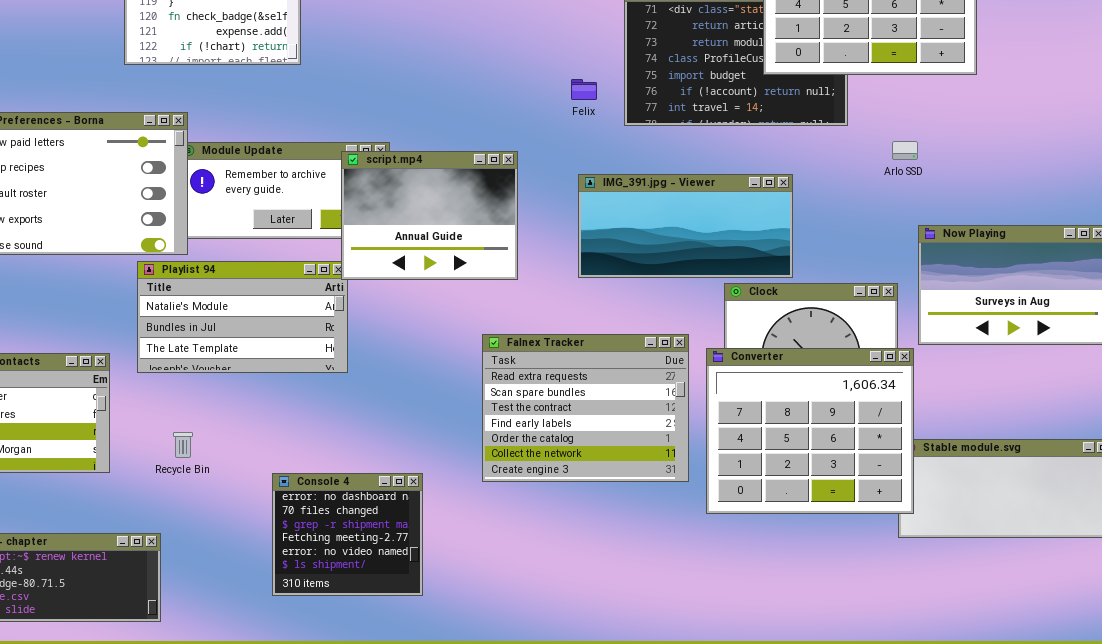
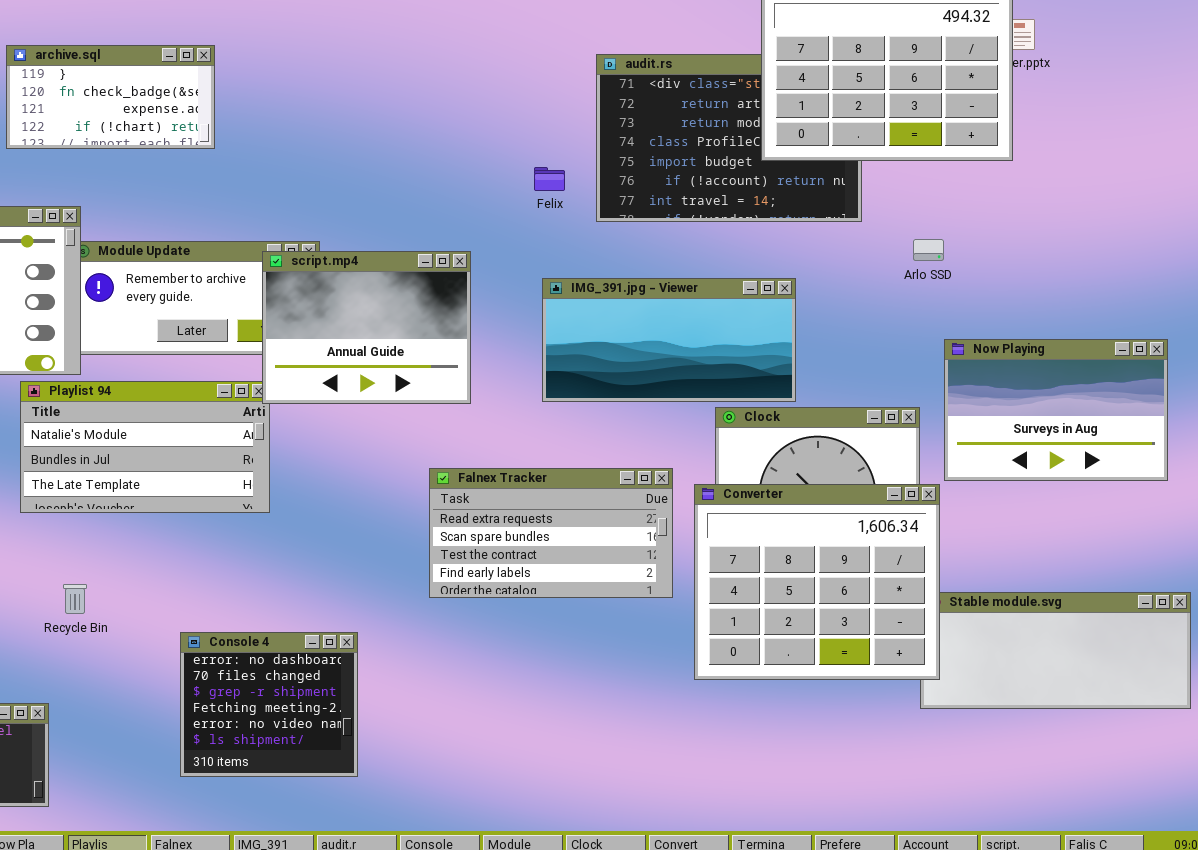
Falnex Tracker: [482,334,689,482] -> [429,468,673,598], resized

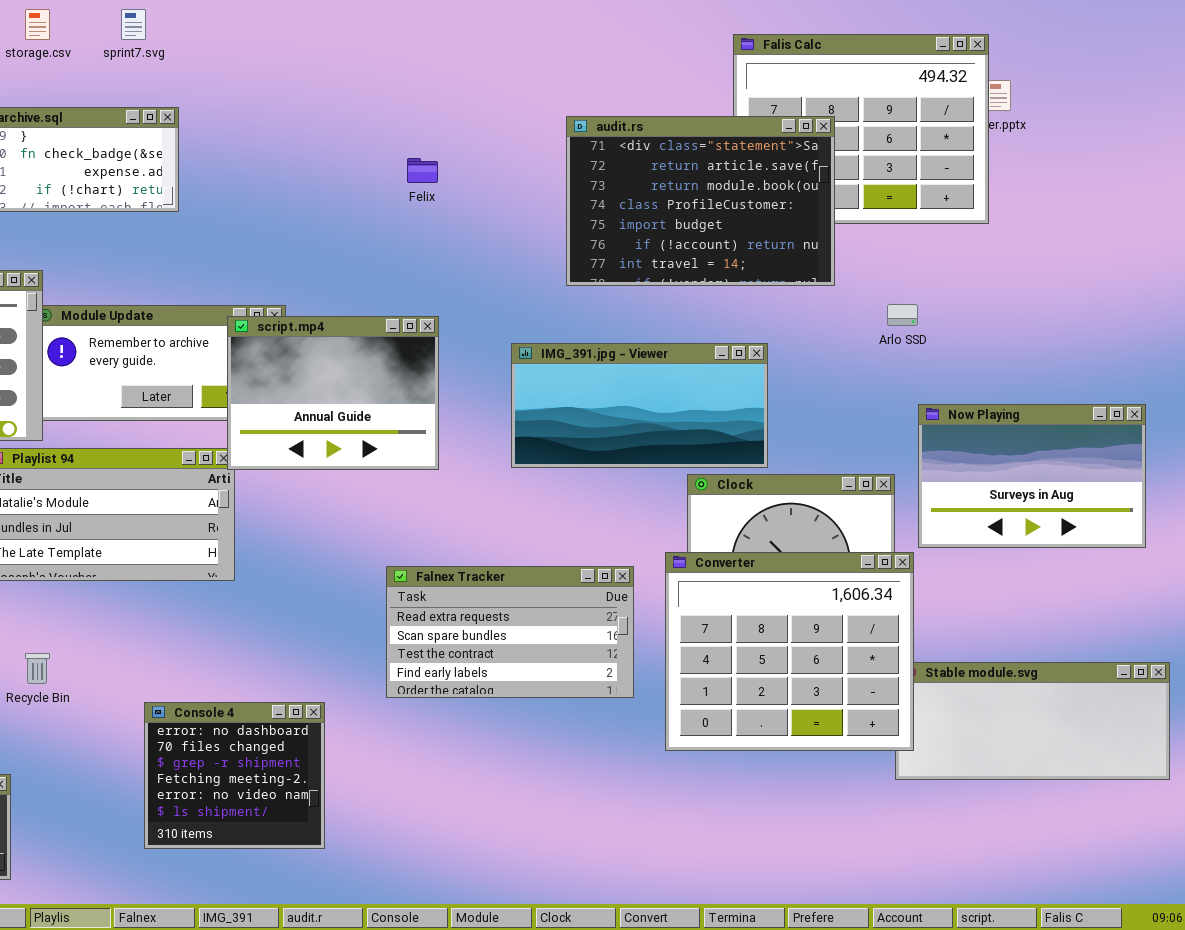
audit.rs: [596,54,862,222] -> [566,116,835,286], raised
Felix: [534,167,565,191] -> [407,158,438,183], moved
Falnex Tracker: [429,468,673,598] -> [386,566,634,698], moved

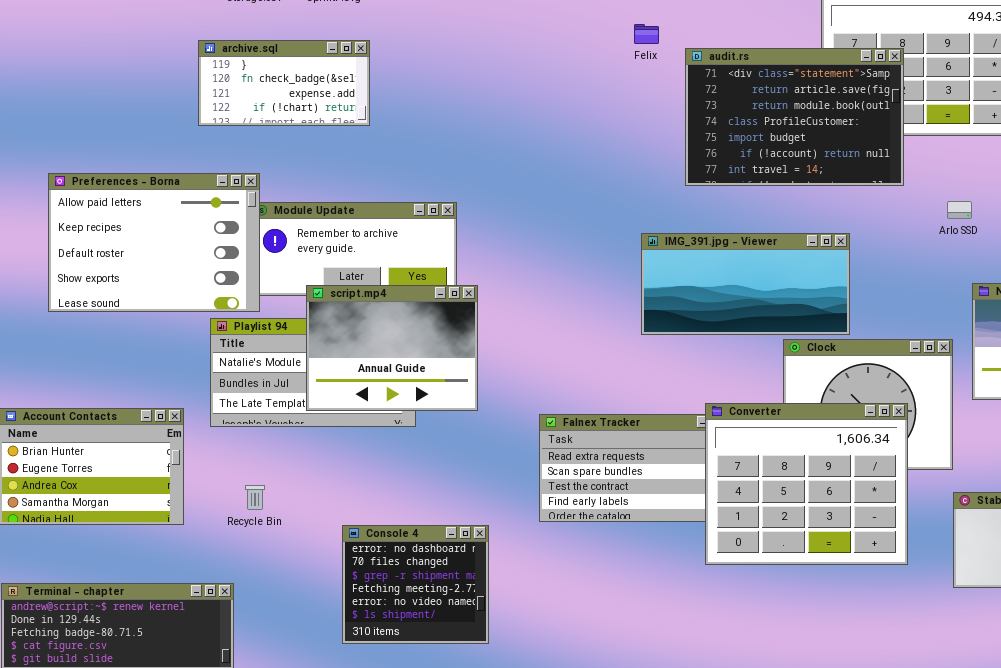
Felix: [407,158,438,183] -> [634,24,659,44], moved
script.mp4: [227,316,439,470] -> [306,285,478,411], moved
Converter: [665,552,914,751] -> [705,403,908,565], moved

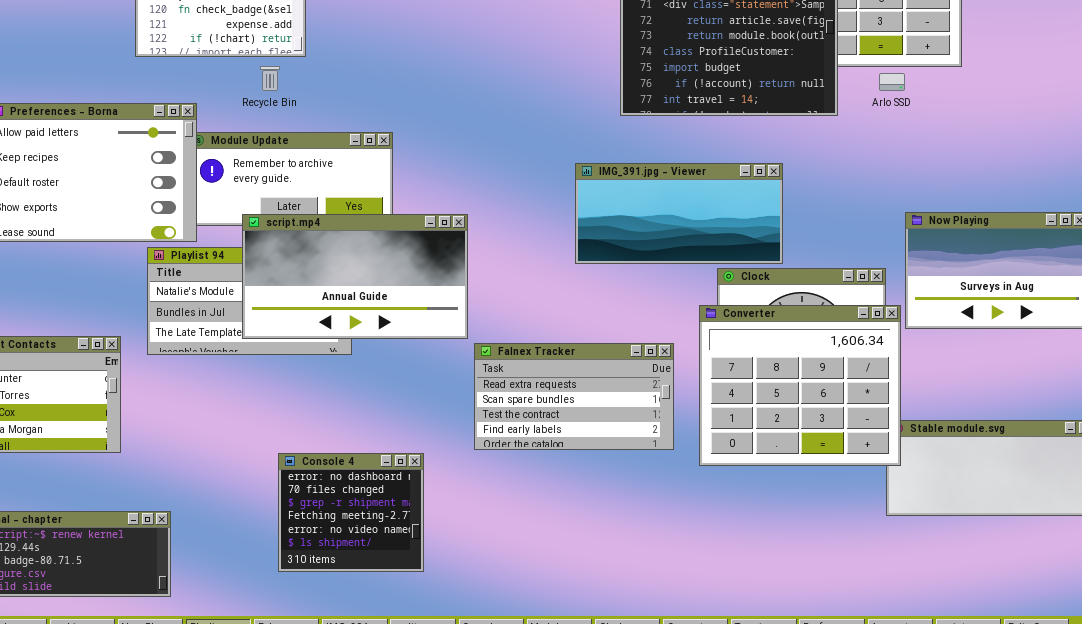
Arlo SSD: [947,201,972,219] -> [879,73,905,91], moved
script.mp4: [306,285,478,411] -> [242,214,468,339], resized
Converter: [705,403,908,565] -> [699,305,901,466], moved
Recycle Bin: [245,485,265,510] -> [260,66,280,91], moved

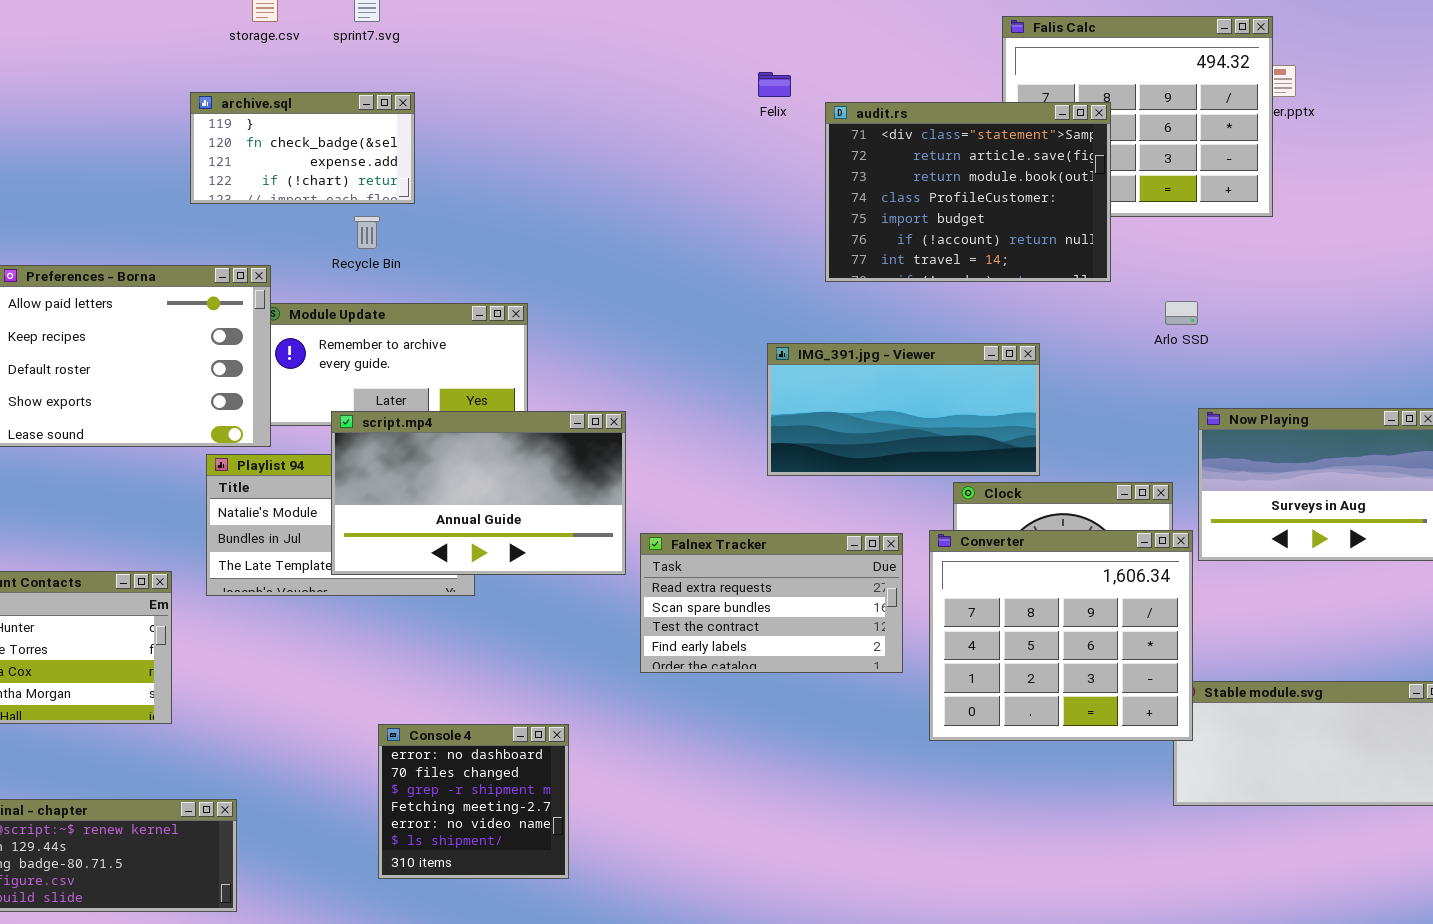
Arlo SSD: [879,73,905,91] -> [1165,301,1198,325], moved
Falnex Tracker: [474,343,674,450] -> [640,533,903,673], moved

